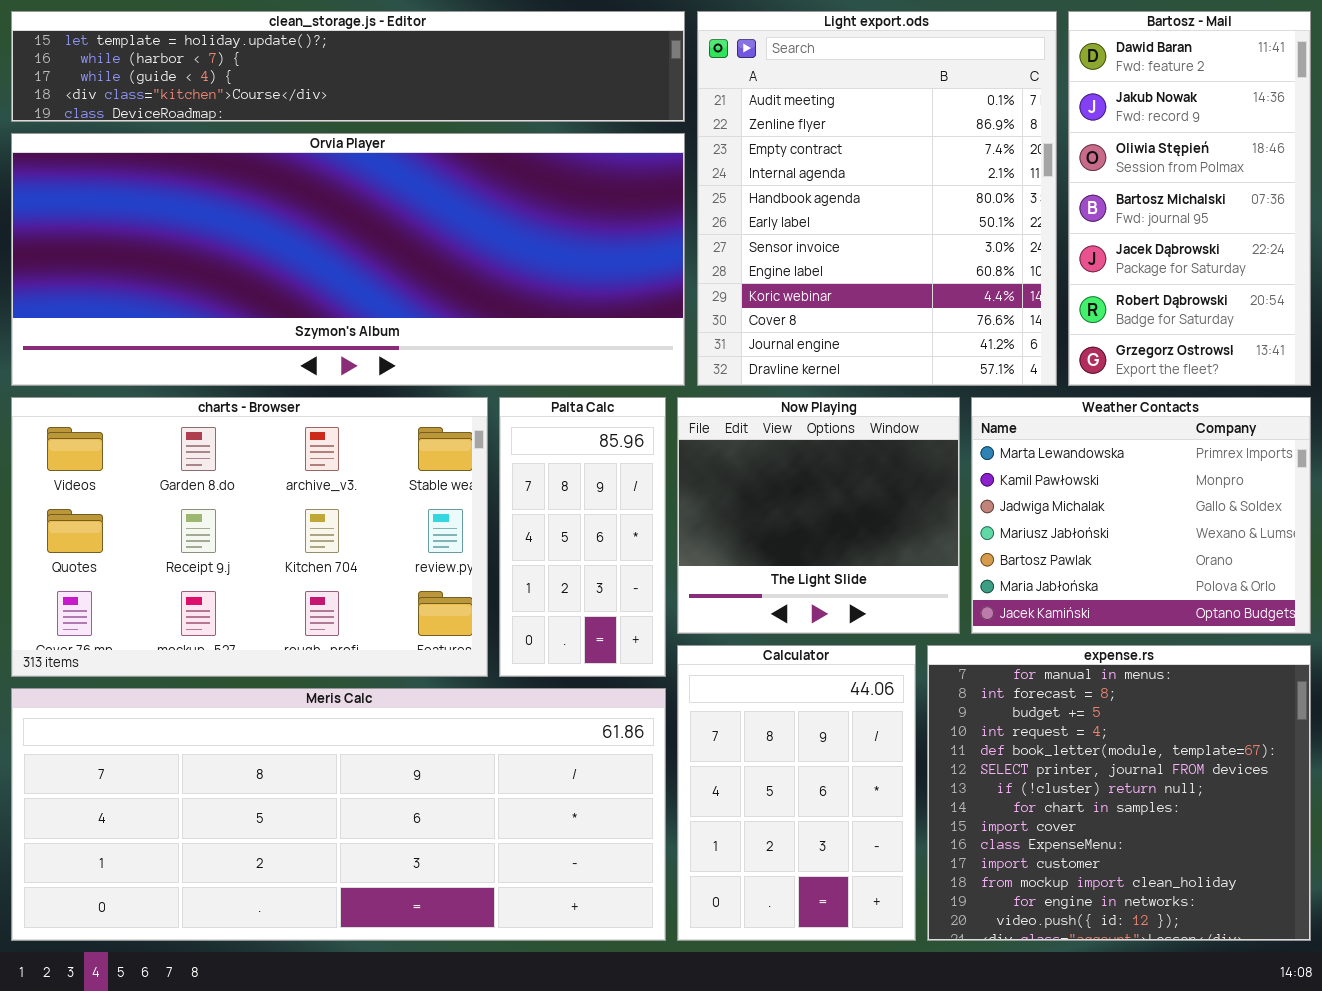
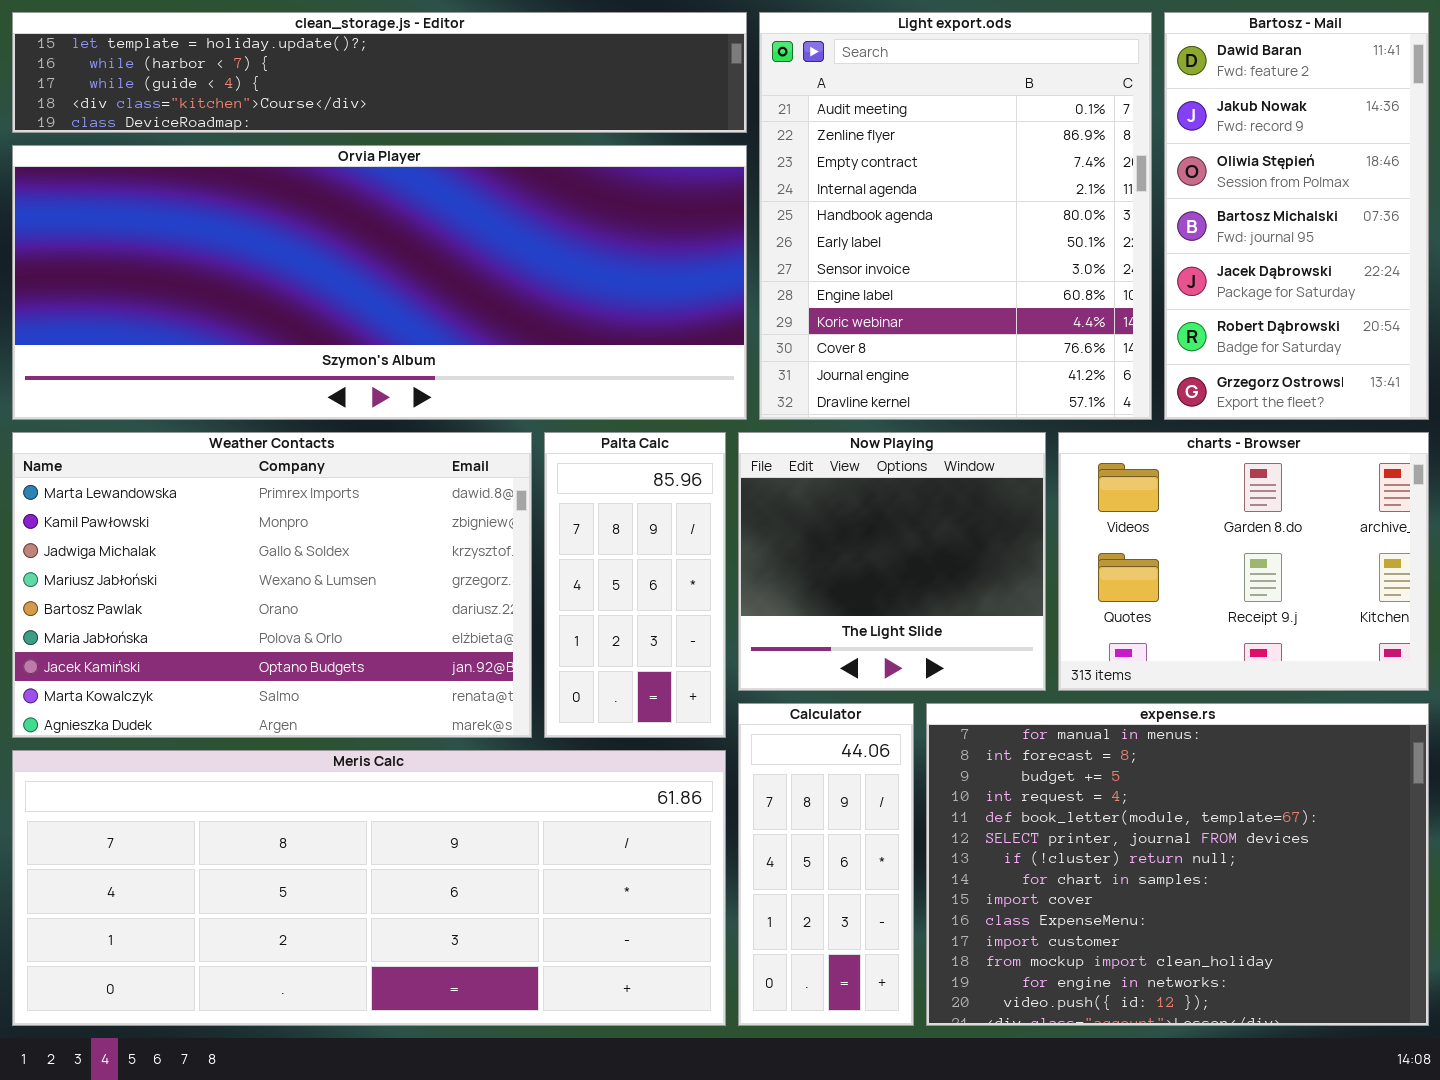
charts - Browser: [11,397,488,677] -> [1058,432,1429,691], moved, resized
Weather Contacts: [971,397,1311,634] -> [12,432,532,738], moved, resized
Calculator: [677,645,916,941] -> [738,703,914,1026], resized
expense.rs: [927,645,1311,941] -> [926,703,1429,1026], resized

